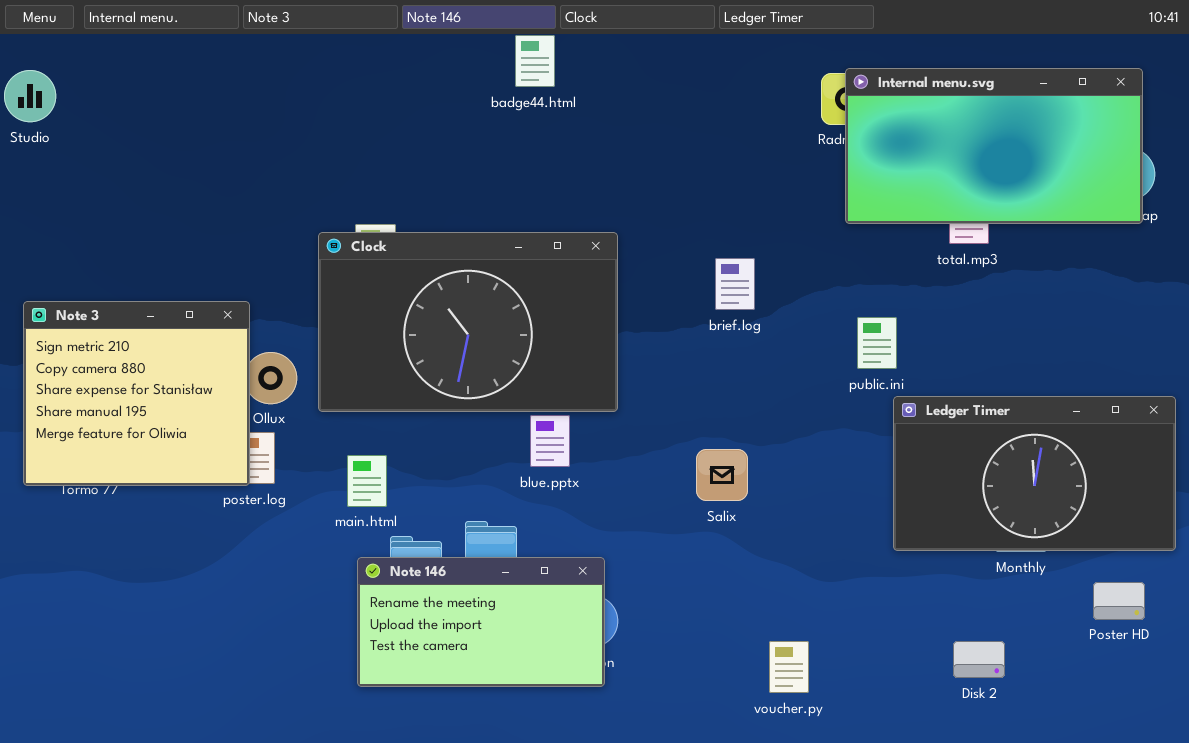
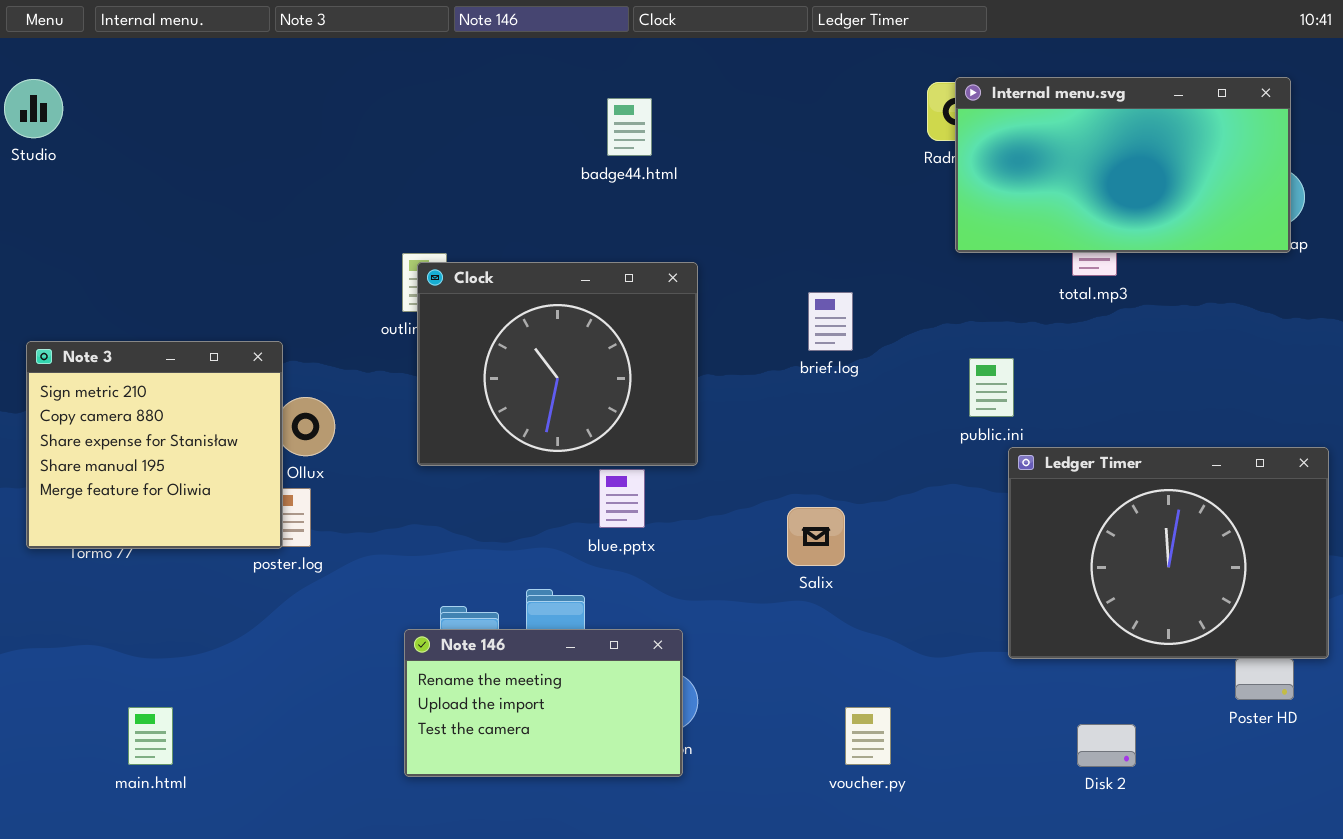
badge44.html: [515,35,555,87] -> [607,98,652,156], moved
Clock: [318,232,618,412] -> [417,262,698,466], resized
Ledger Timer: [893,396,1176,551] -> [1008,447,1329,659], resized
main.html: [347,455,387,507] -> [128,707,173,765], moved
voucher.py: [769,641,809,693] -> [845,707,891,765], moved

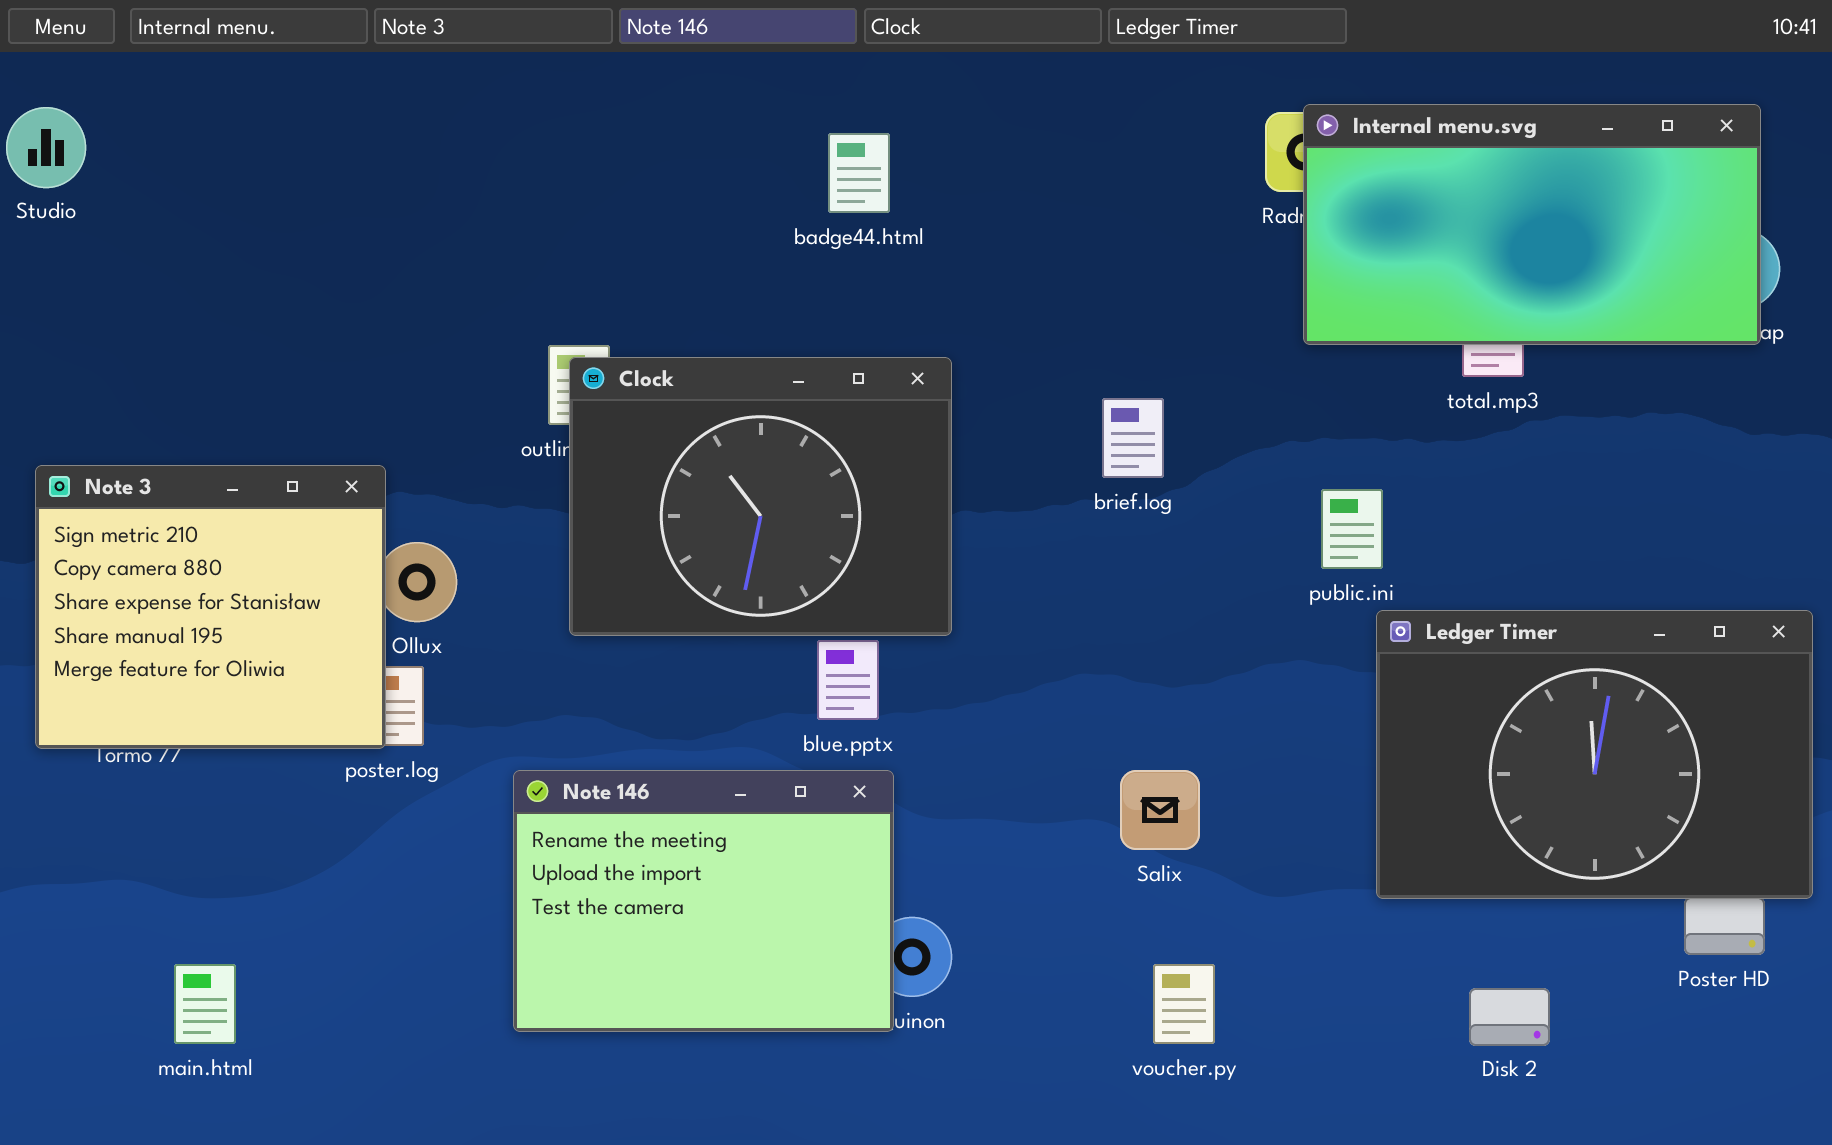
Salix: [787,507,845,566] -> [1120,770,1200,850], moved
Note 146: [404,629,683,777] -> [513,770,894,1032], moved, resized

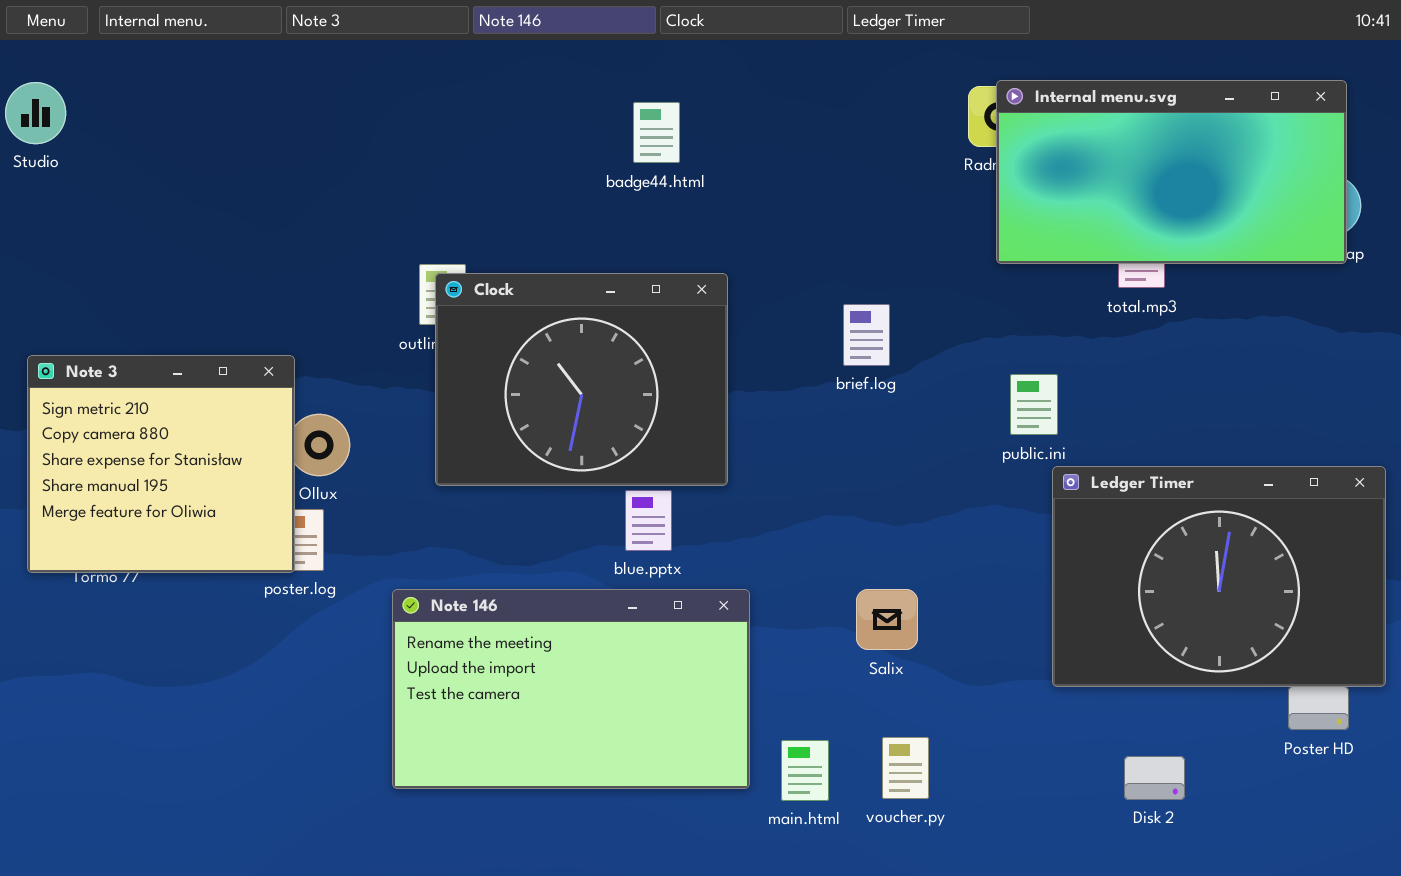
Note 146: [513,770,894,1032] -> [392,589,750,789], resized
main.html: [174,964,236,1044] -> [781,740,829,801], moved

